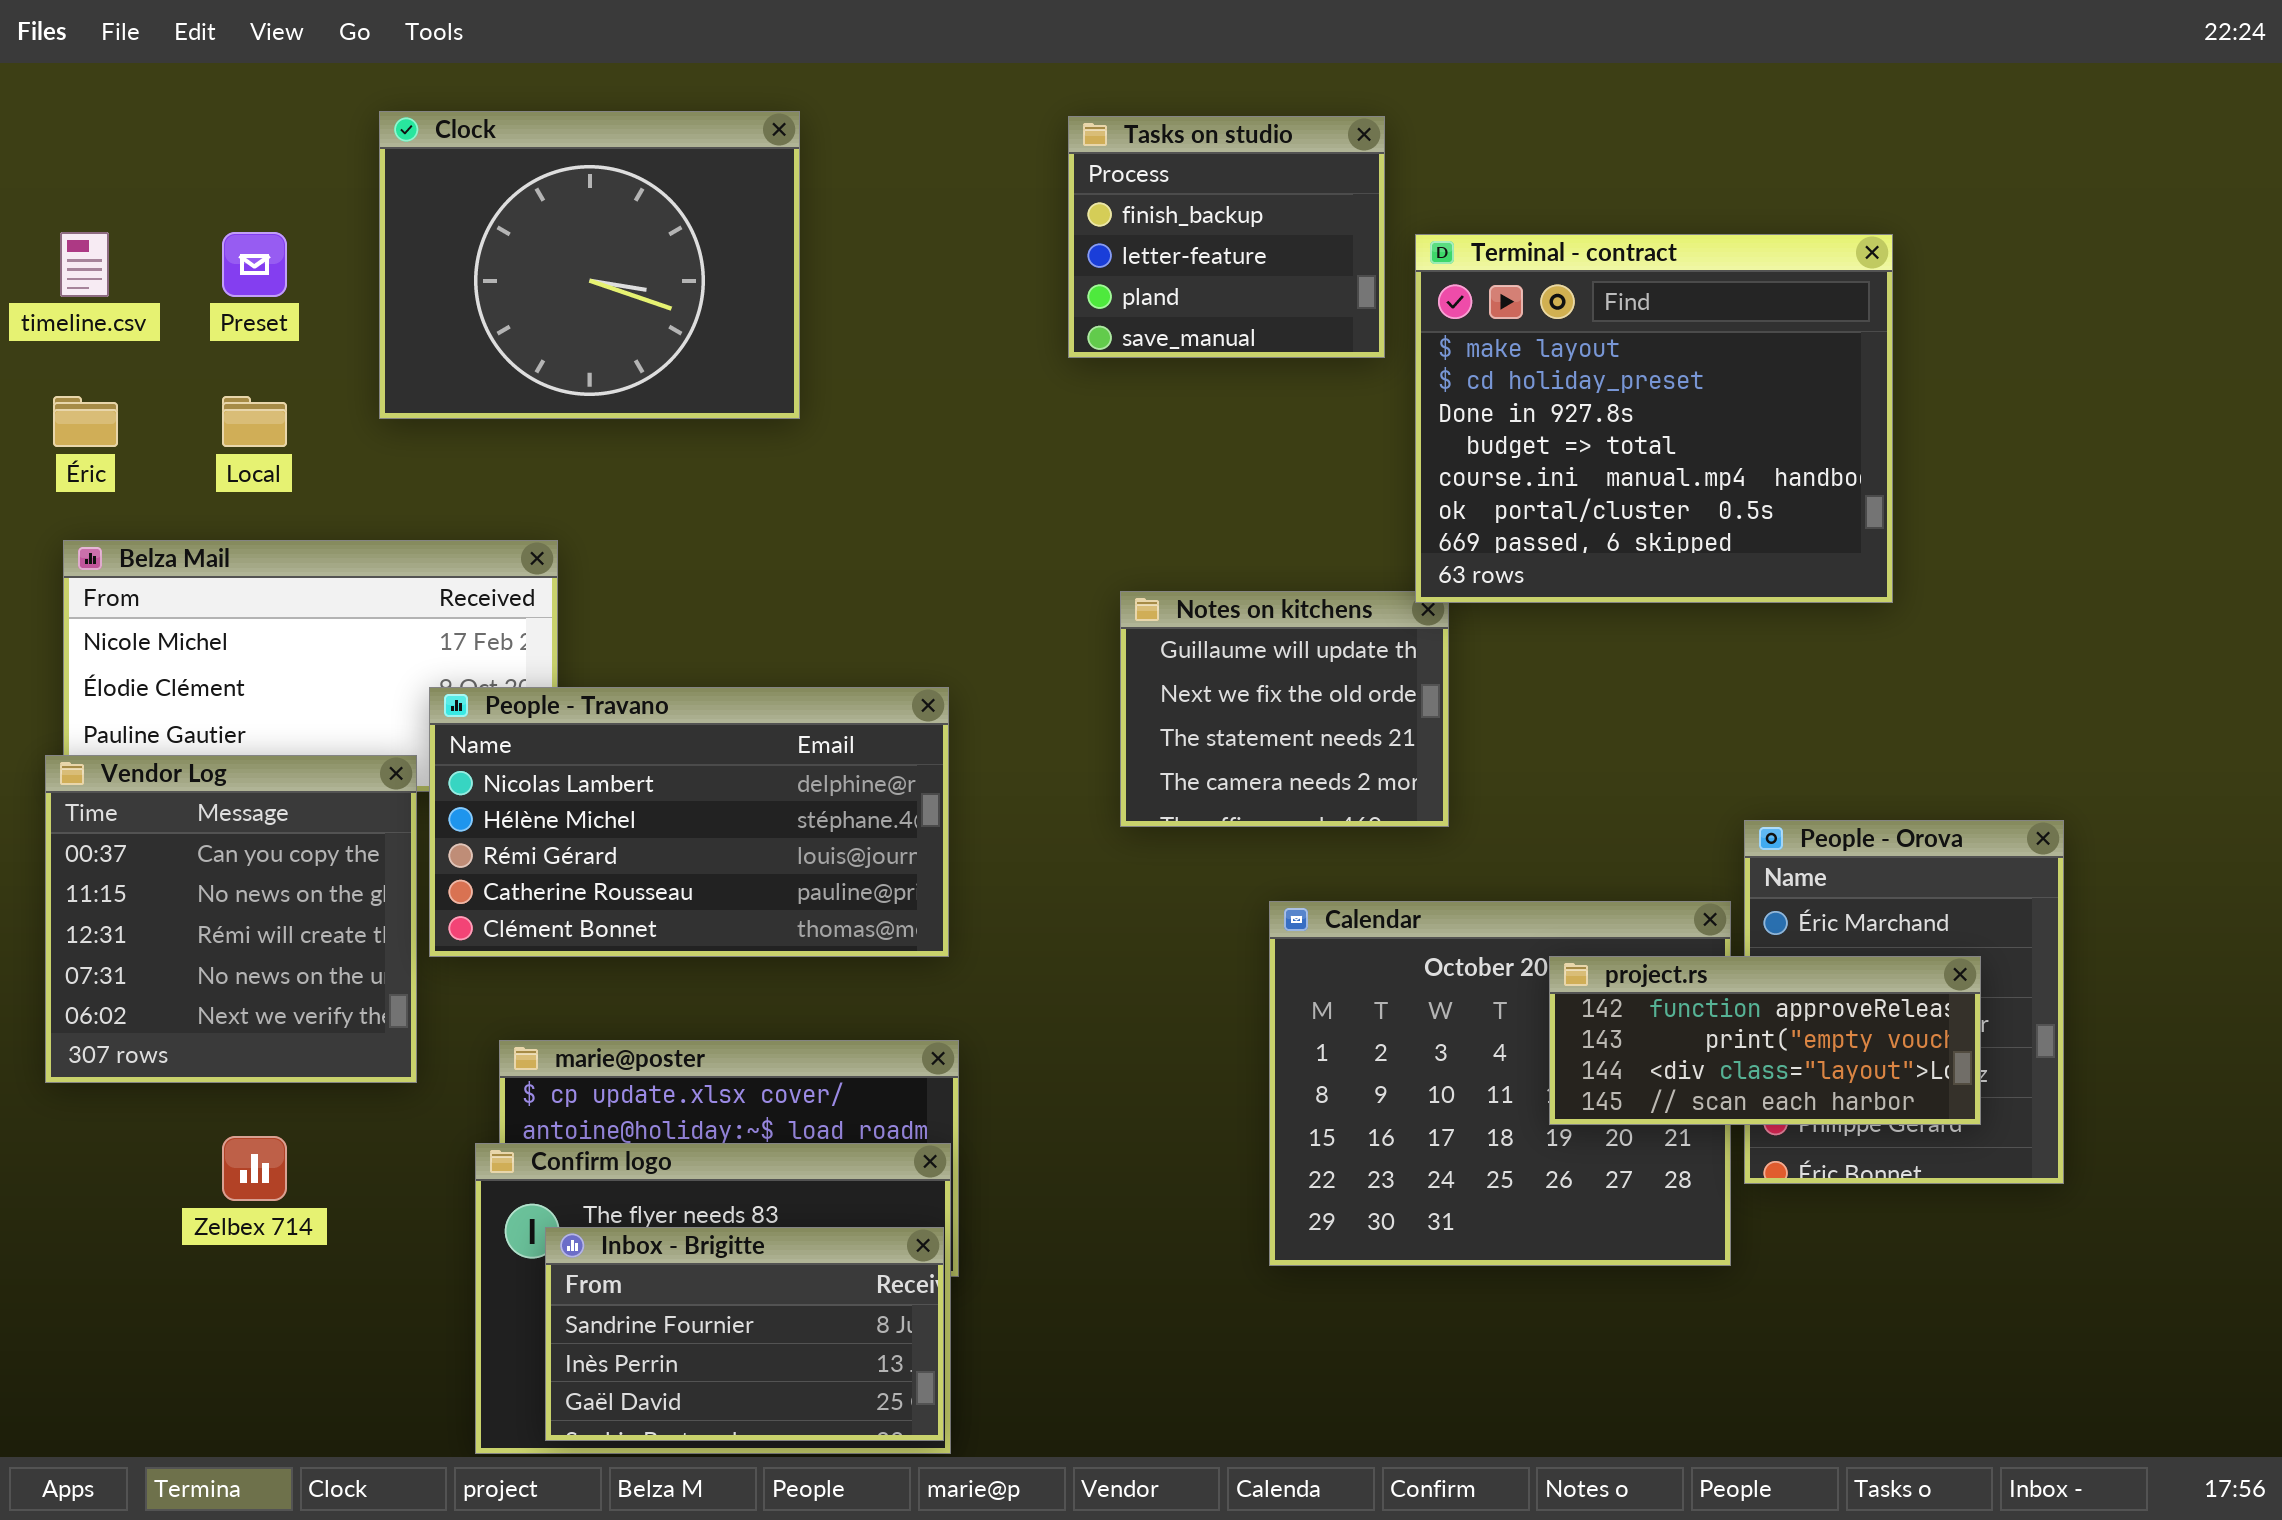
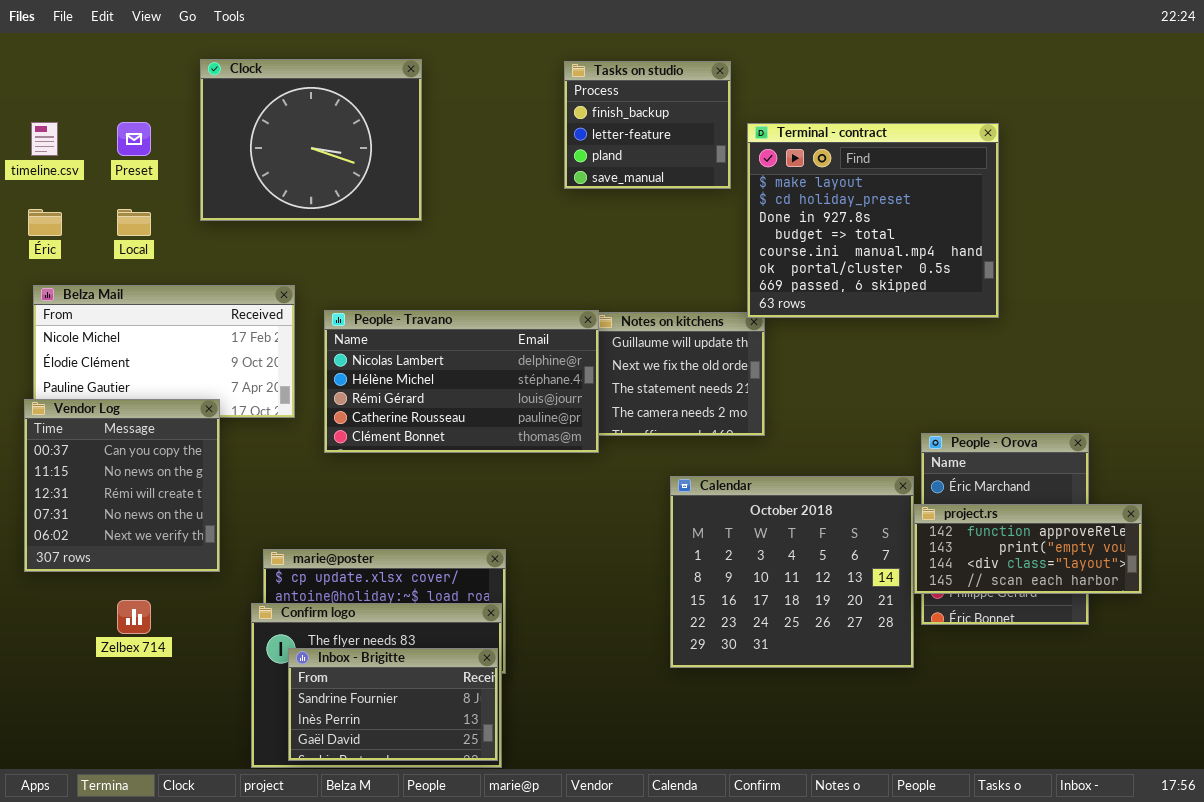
People - Travano: [429,687,949,957] -> [324,310,599,453], moved
project.rs: [1549,956,1981,1125] -> [914,504,1142,594], moved

